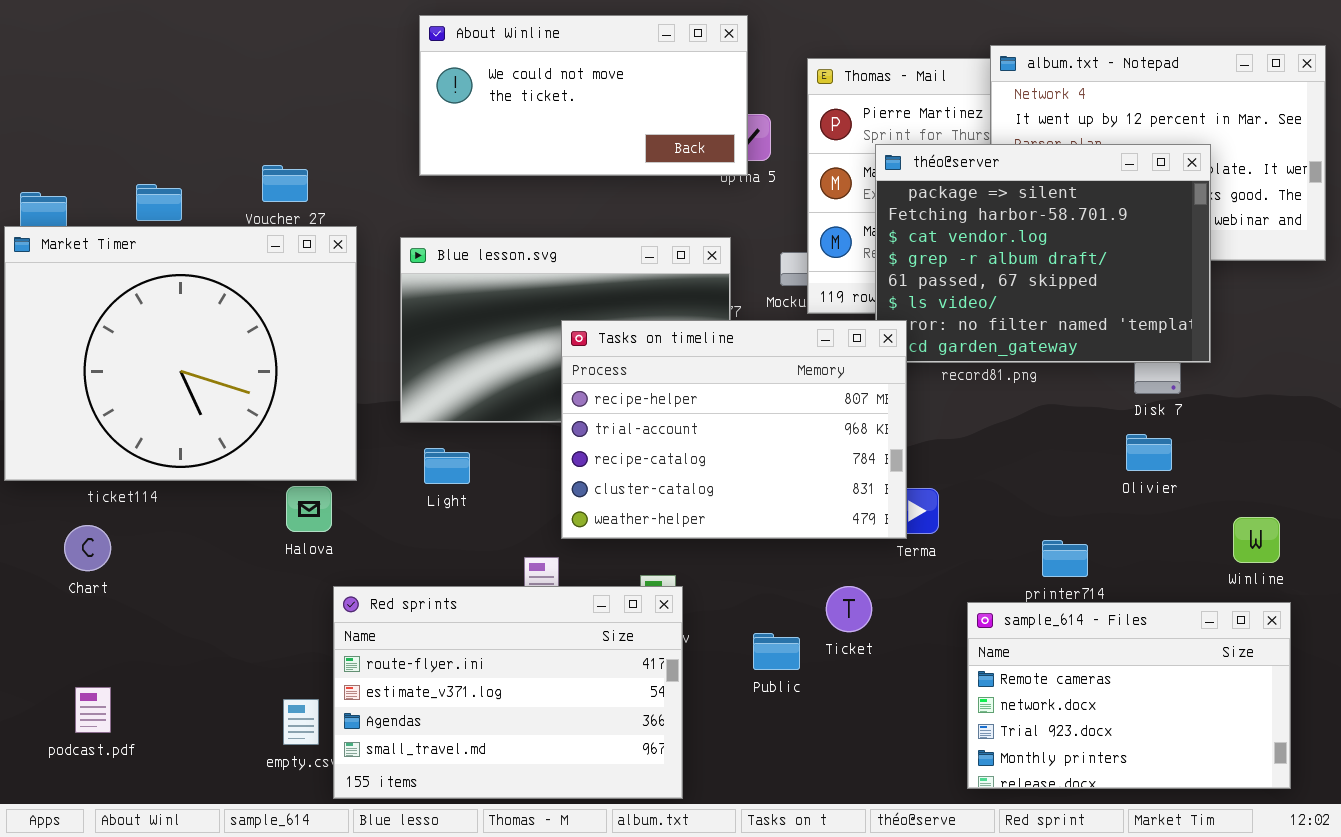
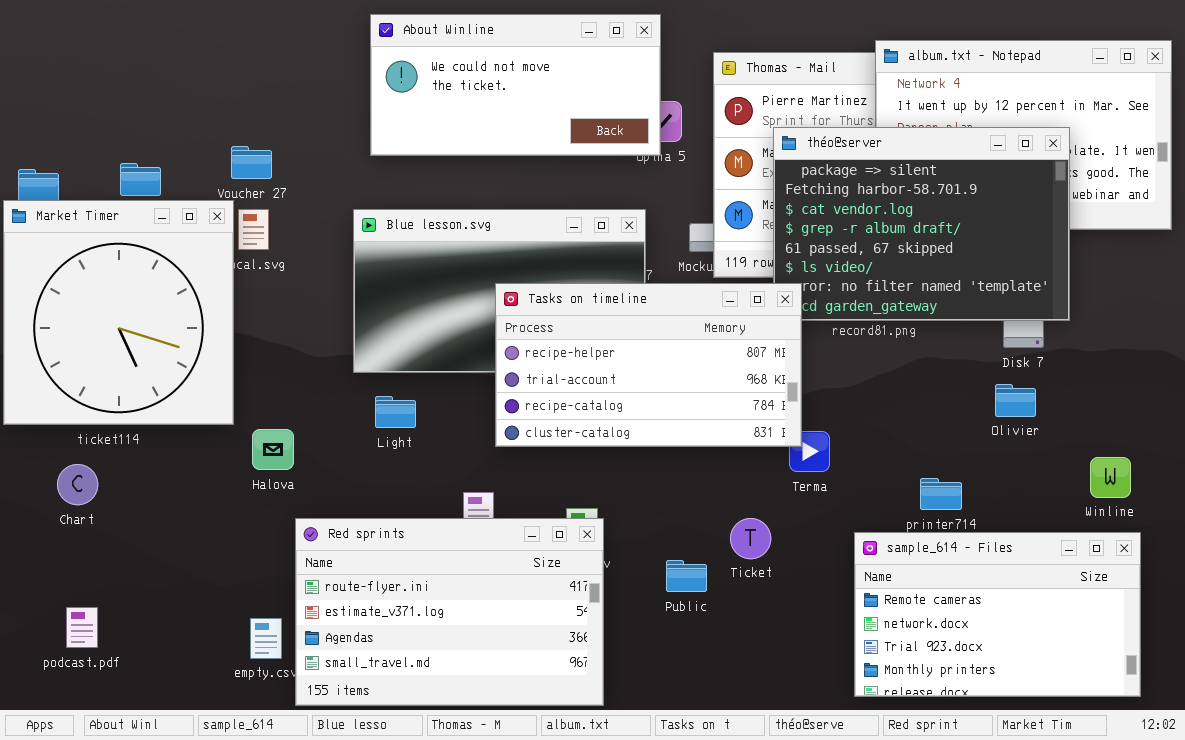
Market Timer: [4,226,357,481] -> [3,200,234,425], resized
Tasks on timeline: [561,320,907,539] -> [495,283,802,447], resized

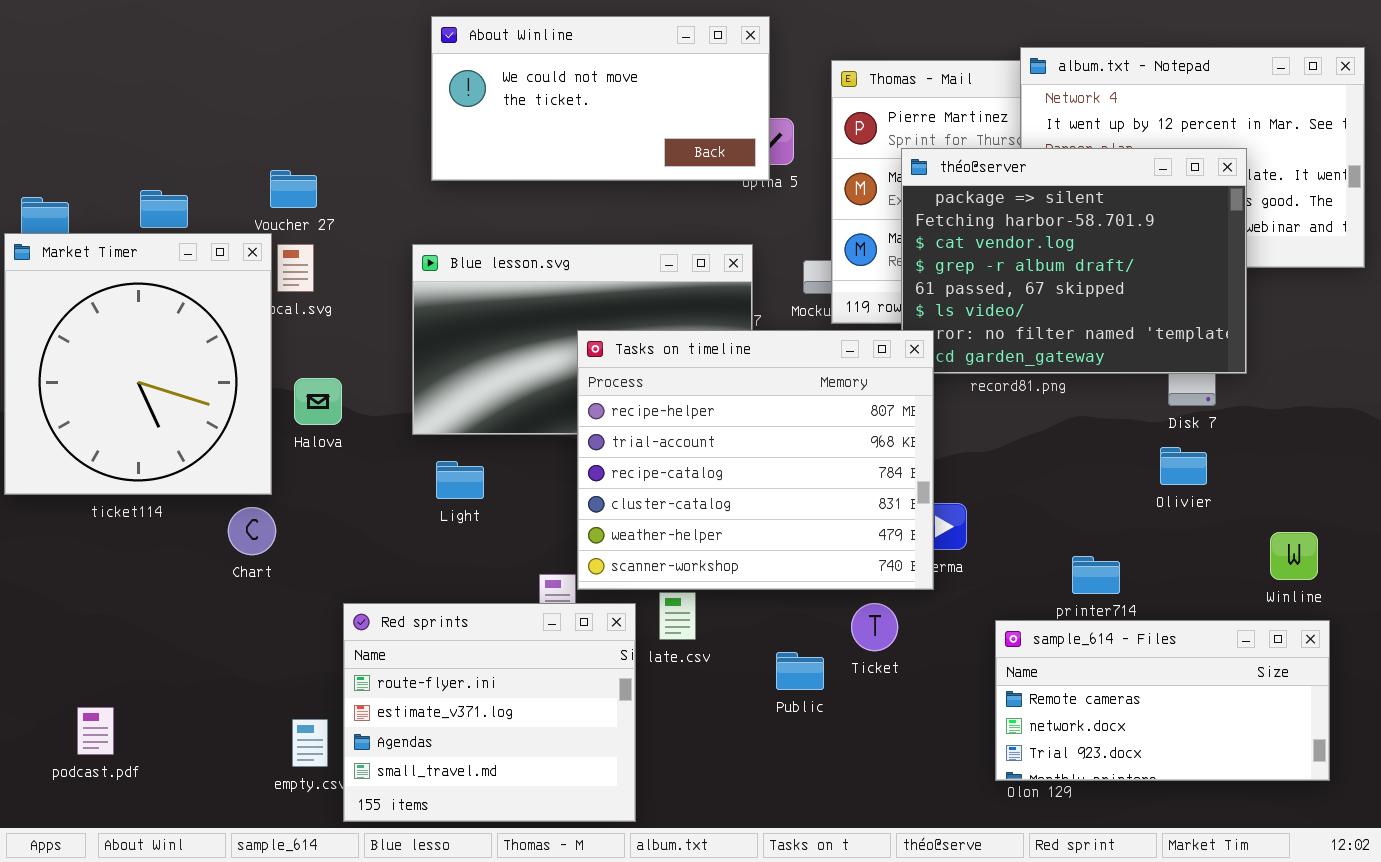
Tasks on timeline: [495,283,802,447] -> [577,330,934,590], resized
Halova: [252,429,294,470] -> [294,378,342,425], moved
Chart: [57,464,98,505] -> [228,507,276,555], moved
Red sprints: [295,518,604,706] -> [343,603,636,822], resized
sample_614 - Files: [854,532,1141,697] -> [995,620,1330,781], resized

